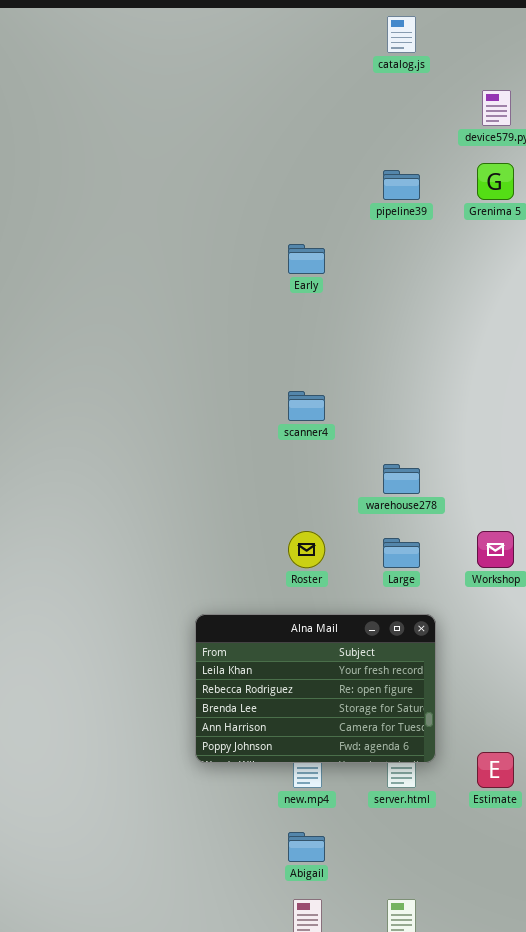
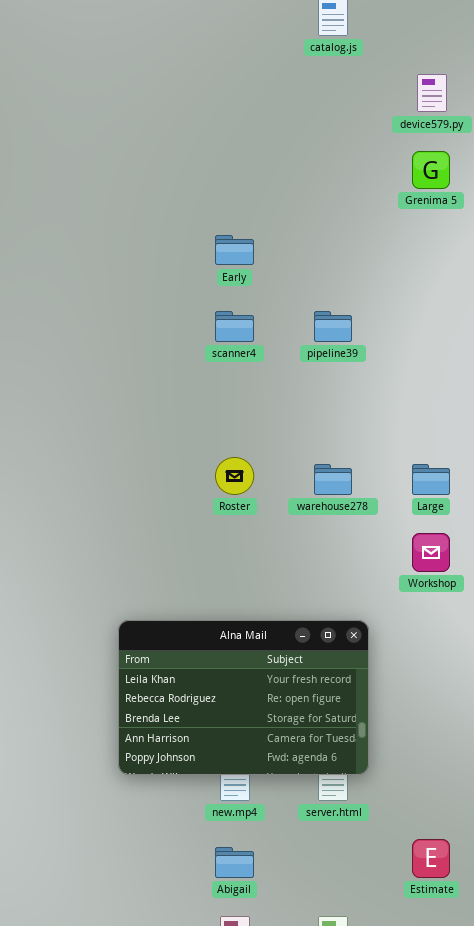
pipeline39: [383,170,420,200] -> [314,311,352,342], moved
scanner4: [288,391,325,421] -> [215,311,254,342], moved
Roster: [288,531,325,568] -> [215,457,254,495], moved
Large: [383,538,420,568] -> [412,464,450,495], moved
Estimate: [477,752,514,788] -> [412,839,450,878], moved

